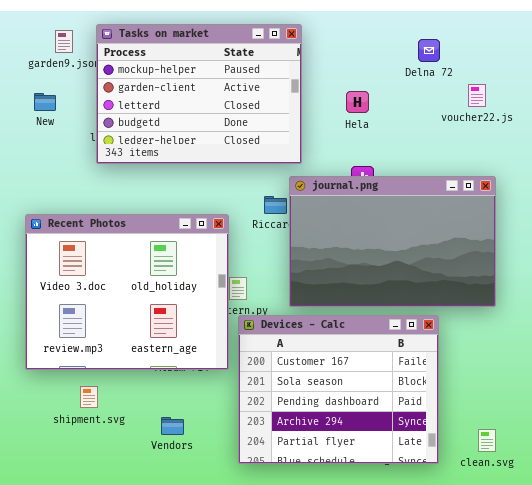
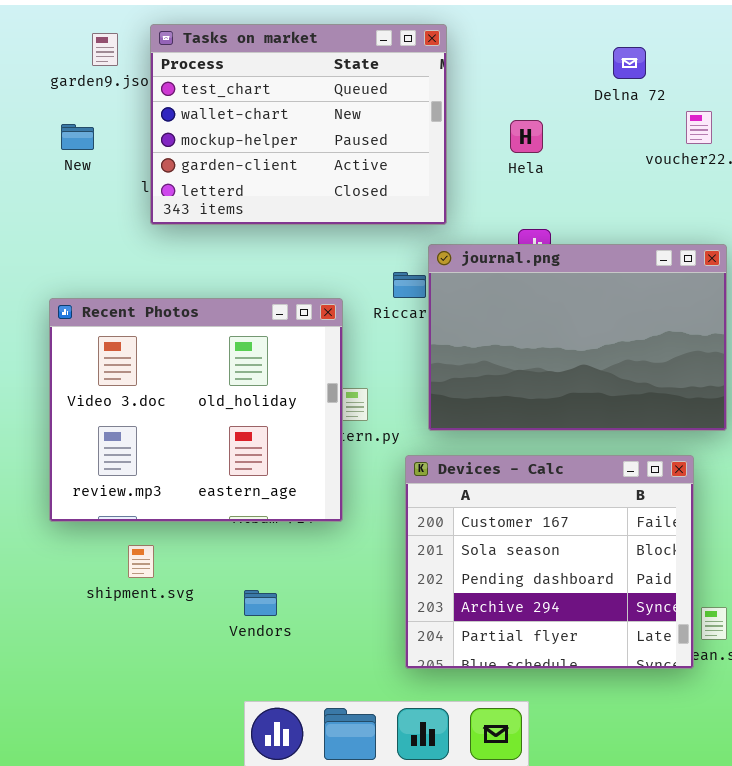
Tasks on market: [96,24,302,164] -> [150,24,447,225], scrolled up 2 rows
Devices - Calc: [238,315,439,464] -> [405,455,694,669], moved

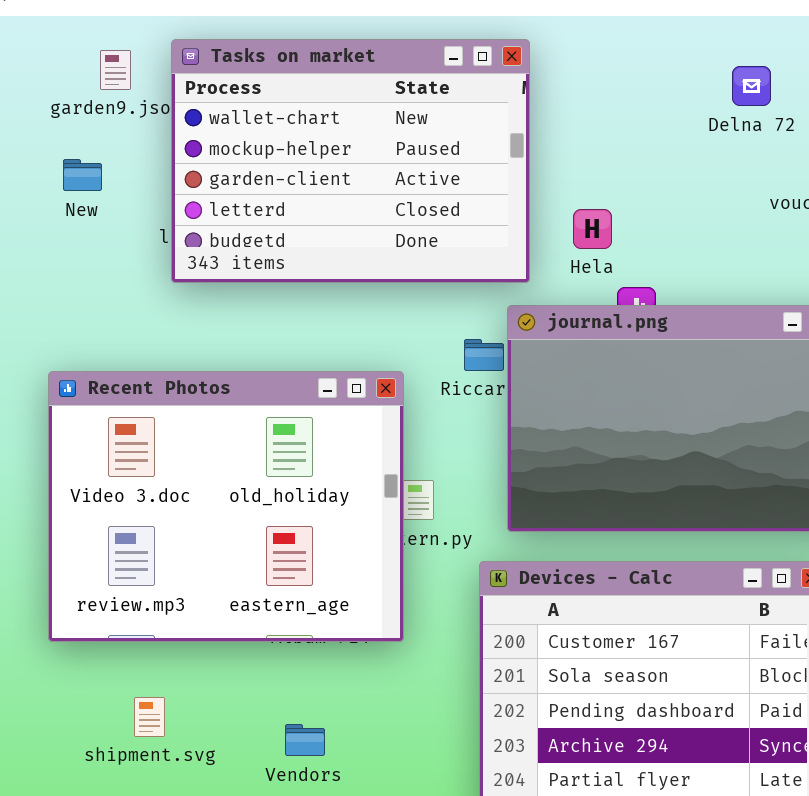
Tasks on market: [150,24,447,225] -> [171,39,530,283], scrolled down 1 row
Hela: [510,120,543,153] -> [573,209,612,249], moved
shipment.svg: [128,545,154,578] -> [134,697,165,737], moved

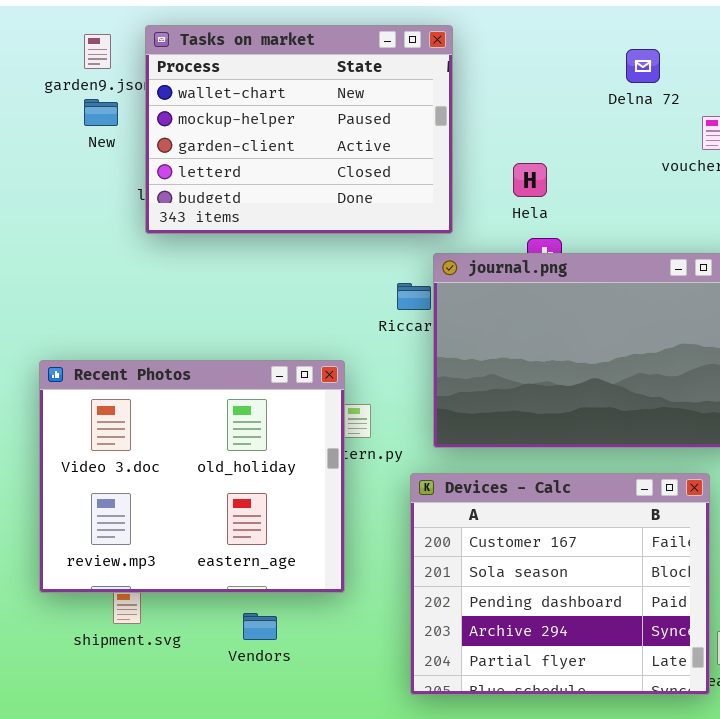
New: [63,159,102,191] -> [84,99,118,126], moved
Hela: [573,209,612,249] -> [513,163,547,197], moved
Recent Photos: [48,371,404,642] -> [39,360,345,593], moved

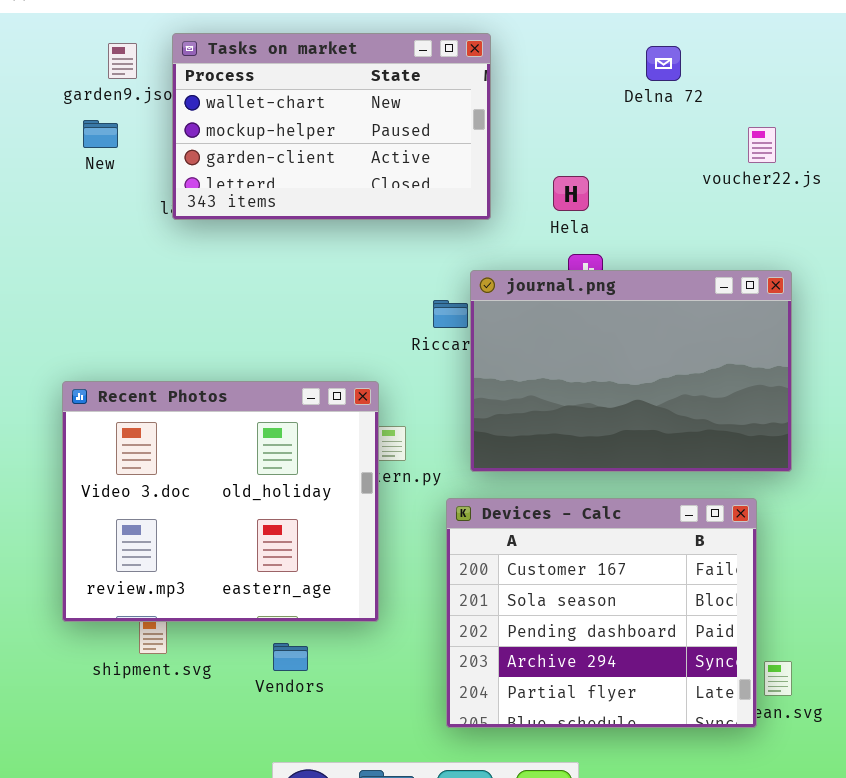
Tasks on market: [145,25,453,234] -> [172,33,491,220], resized
Delna 72: [626,49,660,83] -> [646,46,681,81], moved
New: [84,99,118,126] -> [83,120,118,148], moved

